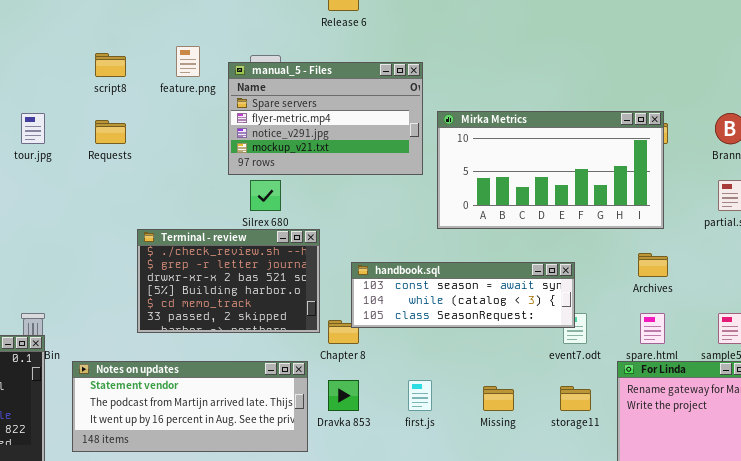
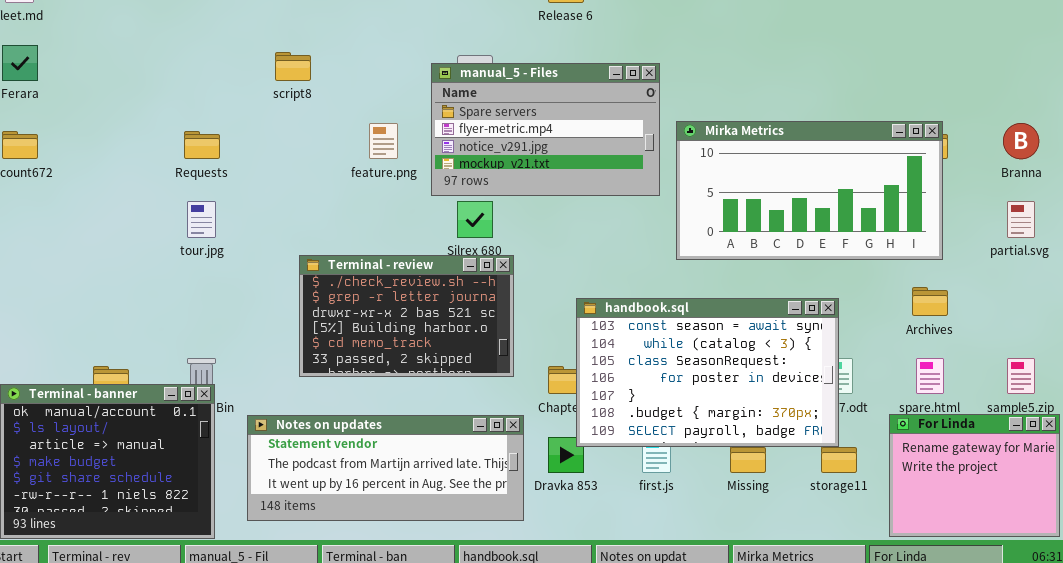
feature.png: [176,46,200,77] -> [369,123,398,159], moved
tour.jpg: [21,113,45,144] -> [187,201,216,238], moved
Requests: [95,120,126,144] -> [184,131,220,159], moved
Terminal - review: [137,229,320,333] -> [299,255,514,377], moved
handbook.sql: [351,262,575,328] -> [576,298,839,447], resized

